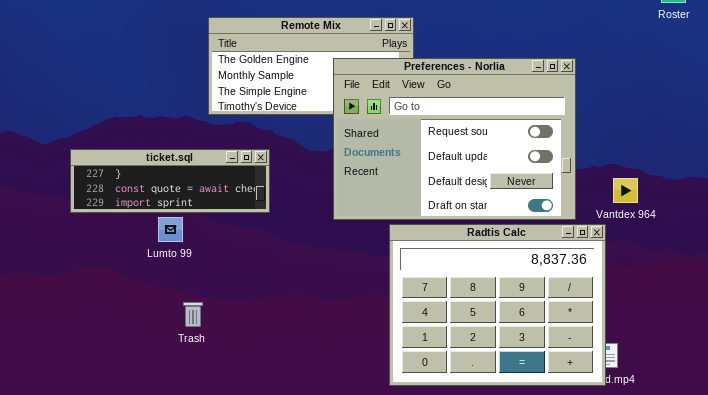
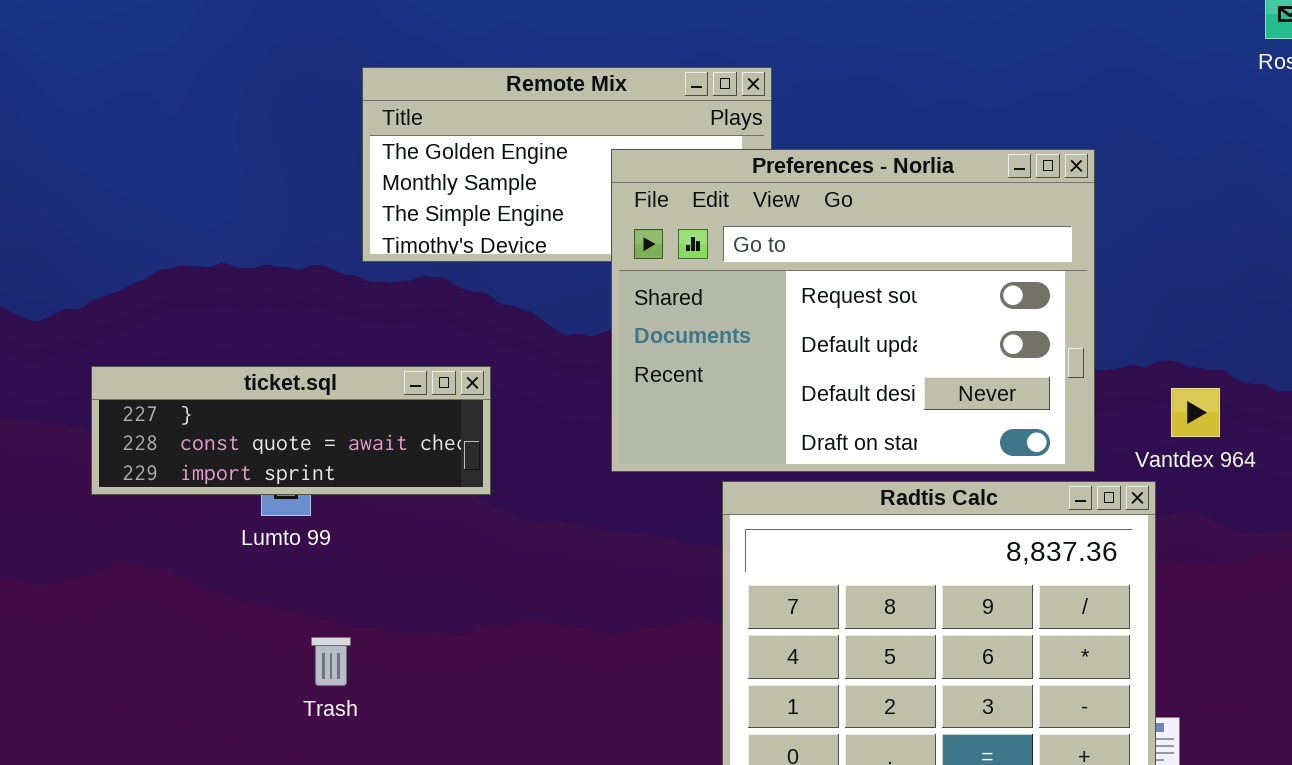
ticket.sql: [70,149,270,213] -> [91,366,491,495], moved

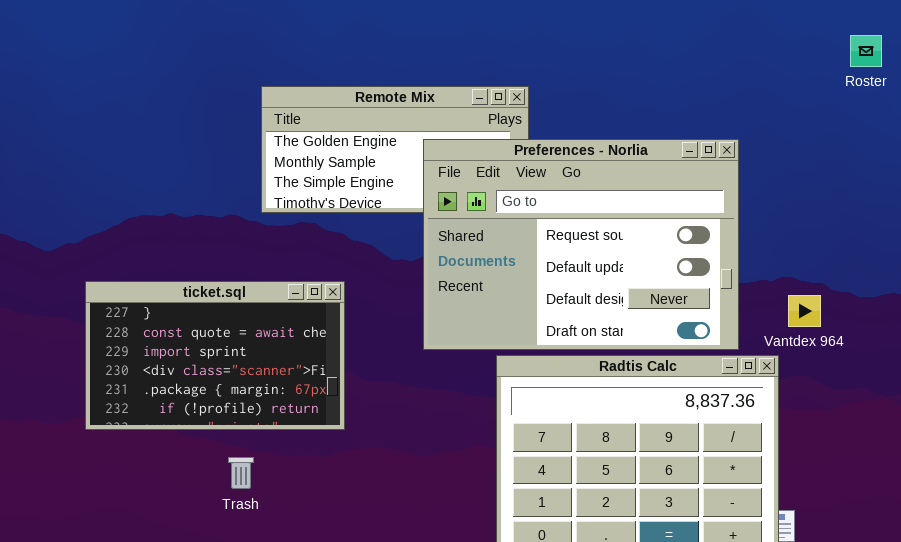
ticket.sql: [91,366,491,495] -> [85,281,345,430], resized

